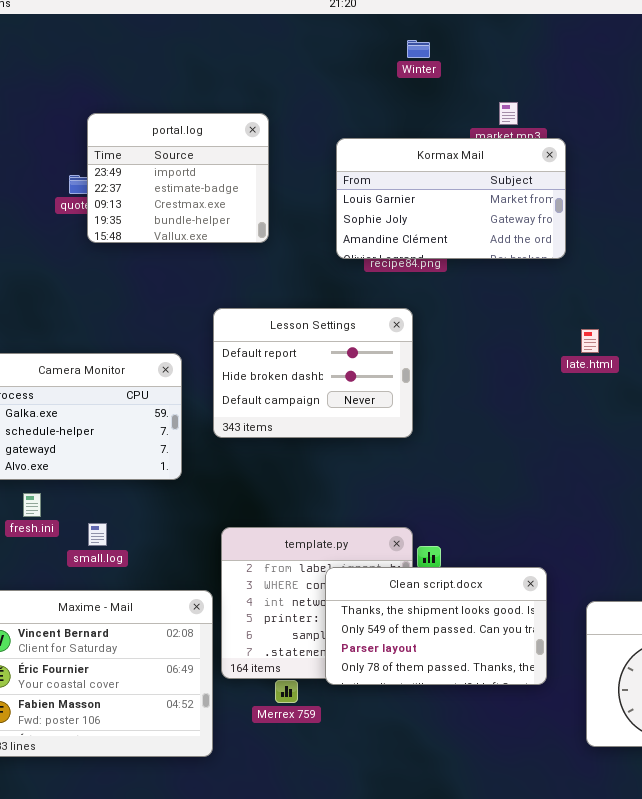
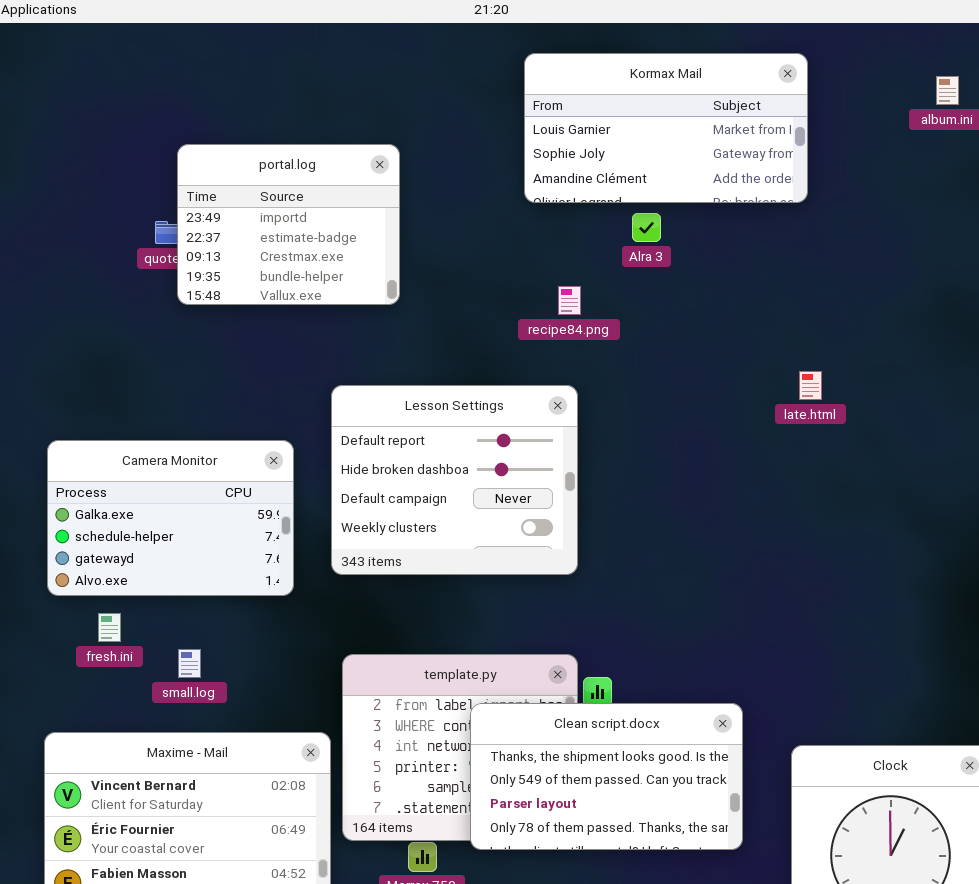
Kormax Mail: [336,138,566,259] -> [524,53,808,203], moved
Lesson Settings: [213,308,413,438] -> [331,385,578,575], resized
late.html: [581,329,599,353] -> [799,371,822,400], moved

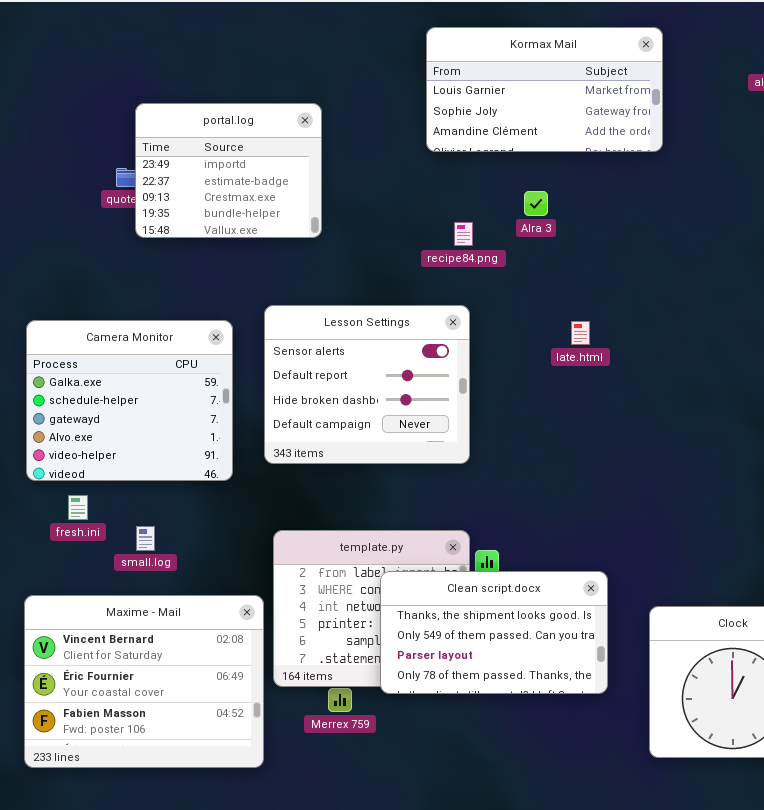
Alra 3: [632,213,661,242] -> [524,191,548,216], moved
late.html: [799,371,822,400] -> [571,321,590,345], moved
Lesson Settings: [331,385,578,575] -> [264,305,470,464], scrolled up 1 row
Camera Monitor: [47,440,294,596] -> [26,320,233,481], resized

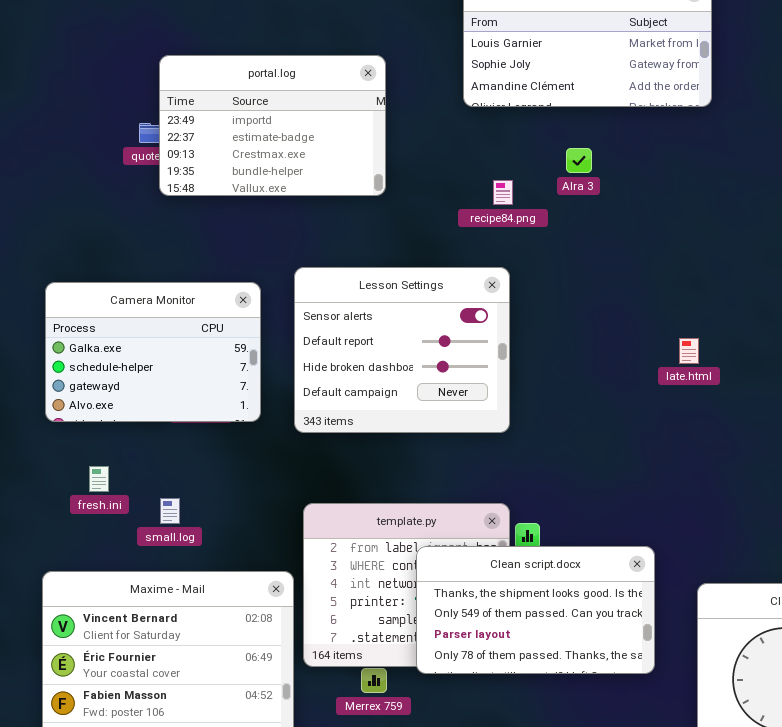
portal.log: [135,103,322,238] -> [159,55,386,196], resized
Camera Monitor: [26,320,233,481] -> [45,282,261,422], resized
late.html: [571,321,590,345] -> [679,338,699,364], moved

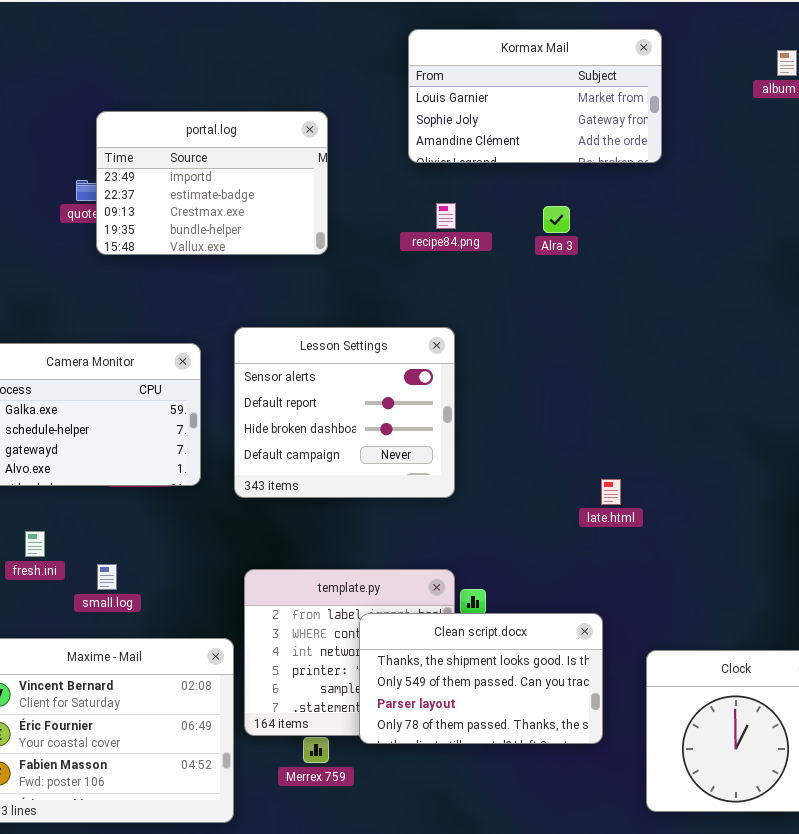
Alra 3: [566,148,592,173] -> [543,206,570,233], moved
recipe84.png: [493,180,513,205] -> [436,203,456,229], moved
late.html: [679,338,699,364] -> [601,479,621,505], moved

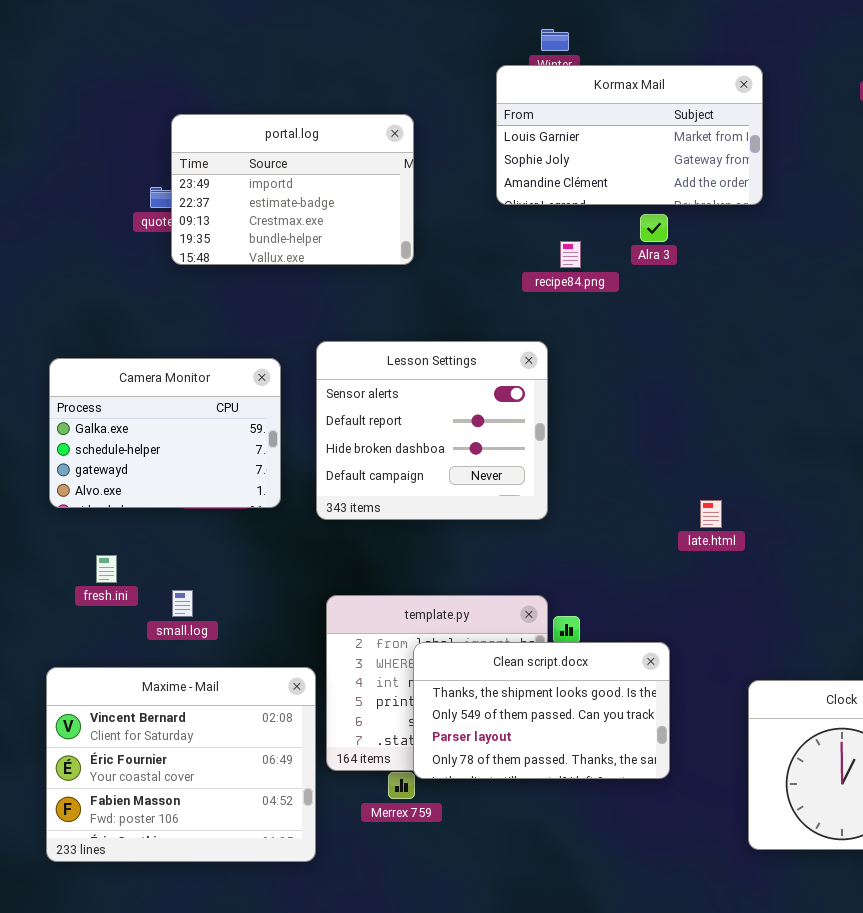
Kormax Mail: [408,29,662,163] -> [496,65,763,205], moved
recipe84.png: [436,203,456,229] -> [560,241,581,268], moved
Clean script.docx: [359,613,603,744] -> [413,642,670,779], moved

